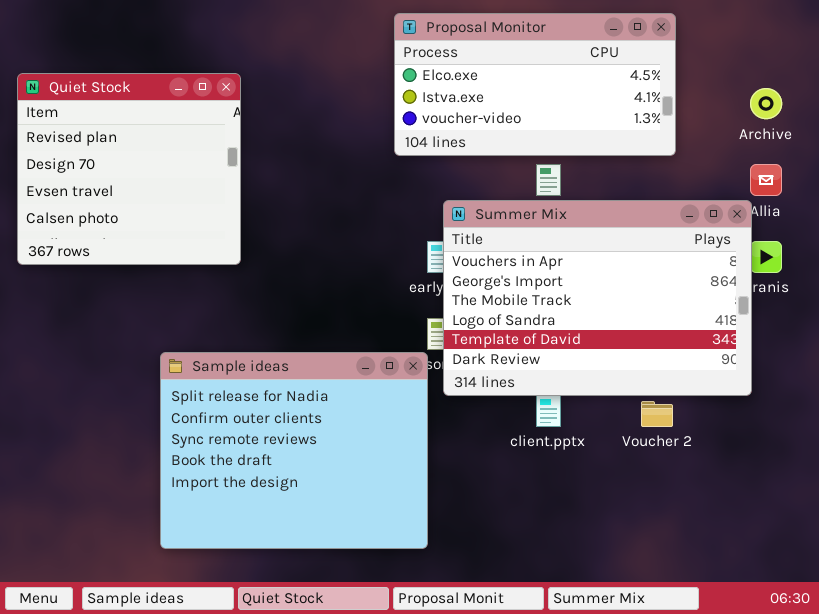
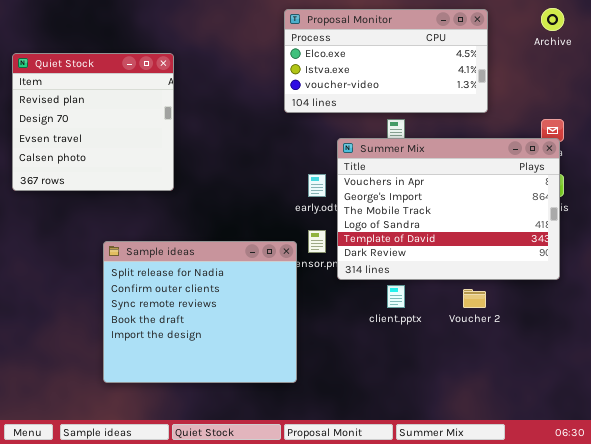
Archive: [750,88,782,119] -> [541,8,564,31], moved
Summer Mix: [443,200,752,396] -> [337,138,560,280], moved
Sample ideas: [160,352,428,549] -> [103,241,297,383], moved

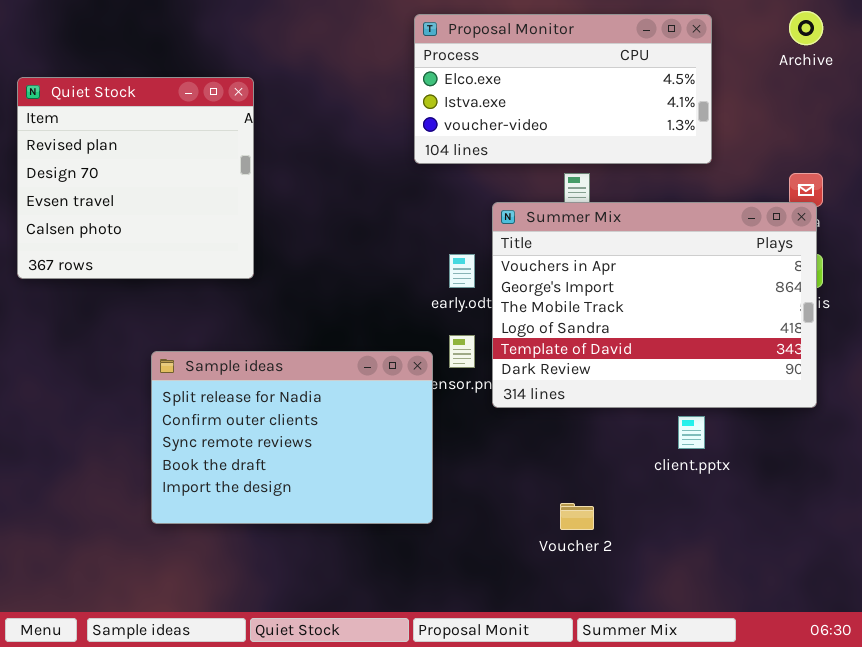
Sample ideas: [103,241,297,383] -> [151,351,433,524], resized
client.pptx: [387,285,405,308] -> [678,416,705,449], moved
Voucher 2: [463,289,486,308] -> [560,503,594,530], moved

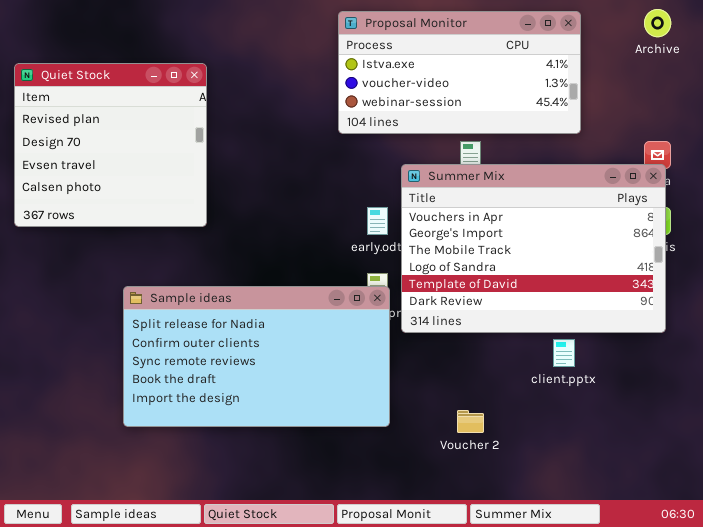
Proposal Monitor: [414,14,712,164] -> [338,11,581,134], scrolled down 1 row
Sample ideas: [151,351,433,524] -> [123,286,390,427], resized

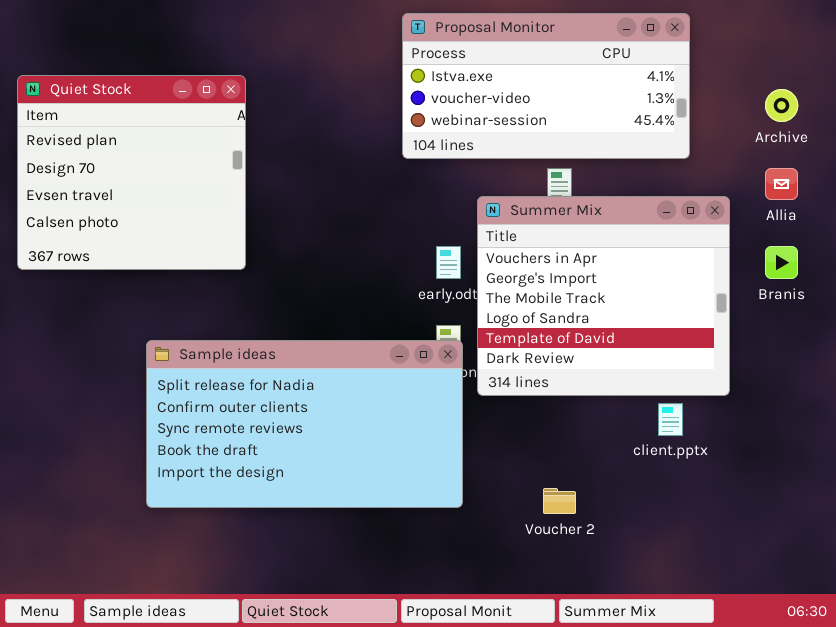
Archive: [644,9,671,37] -> [765,89,798,122], moved
Summer Mix: [401,164,666,333] -> [477,196,730,396], resized

